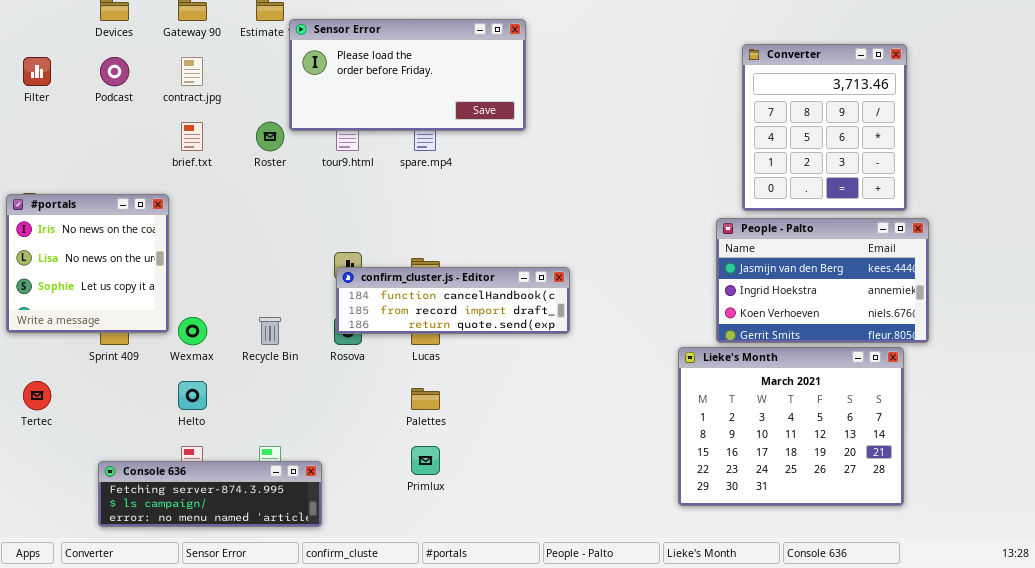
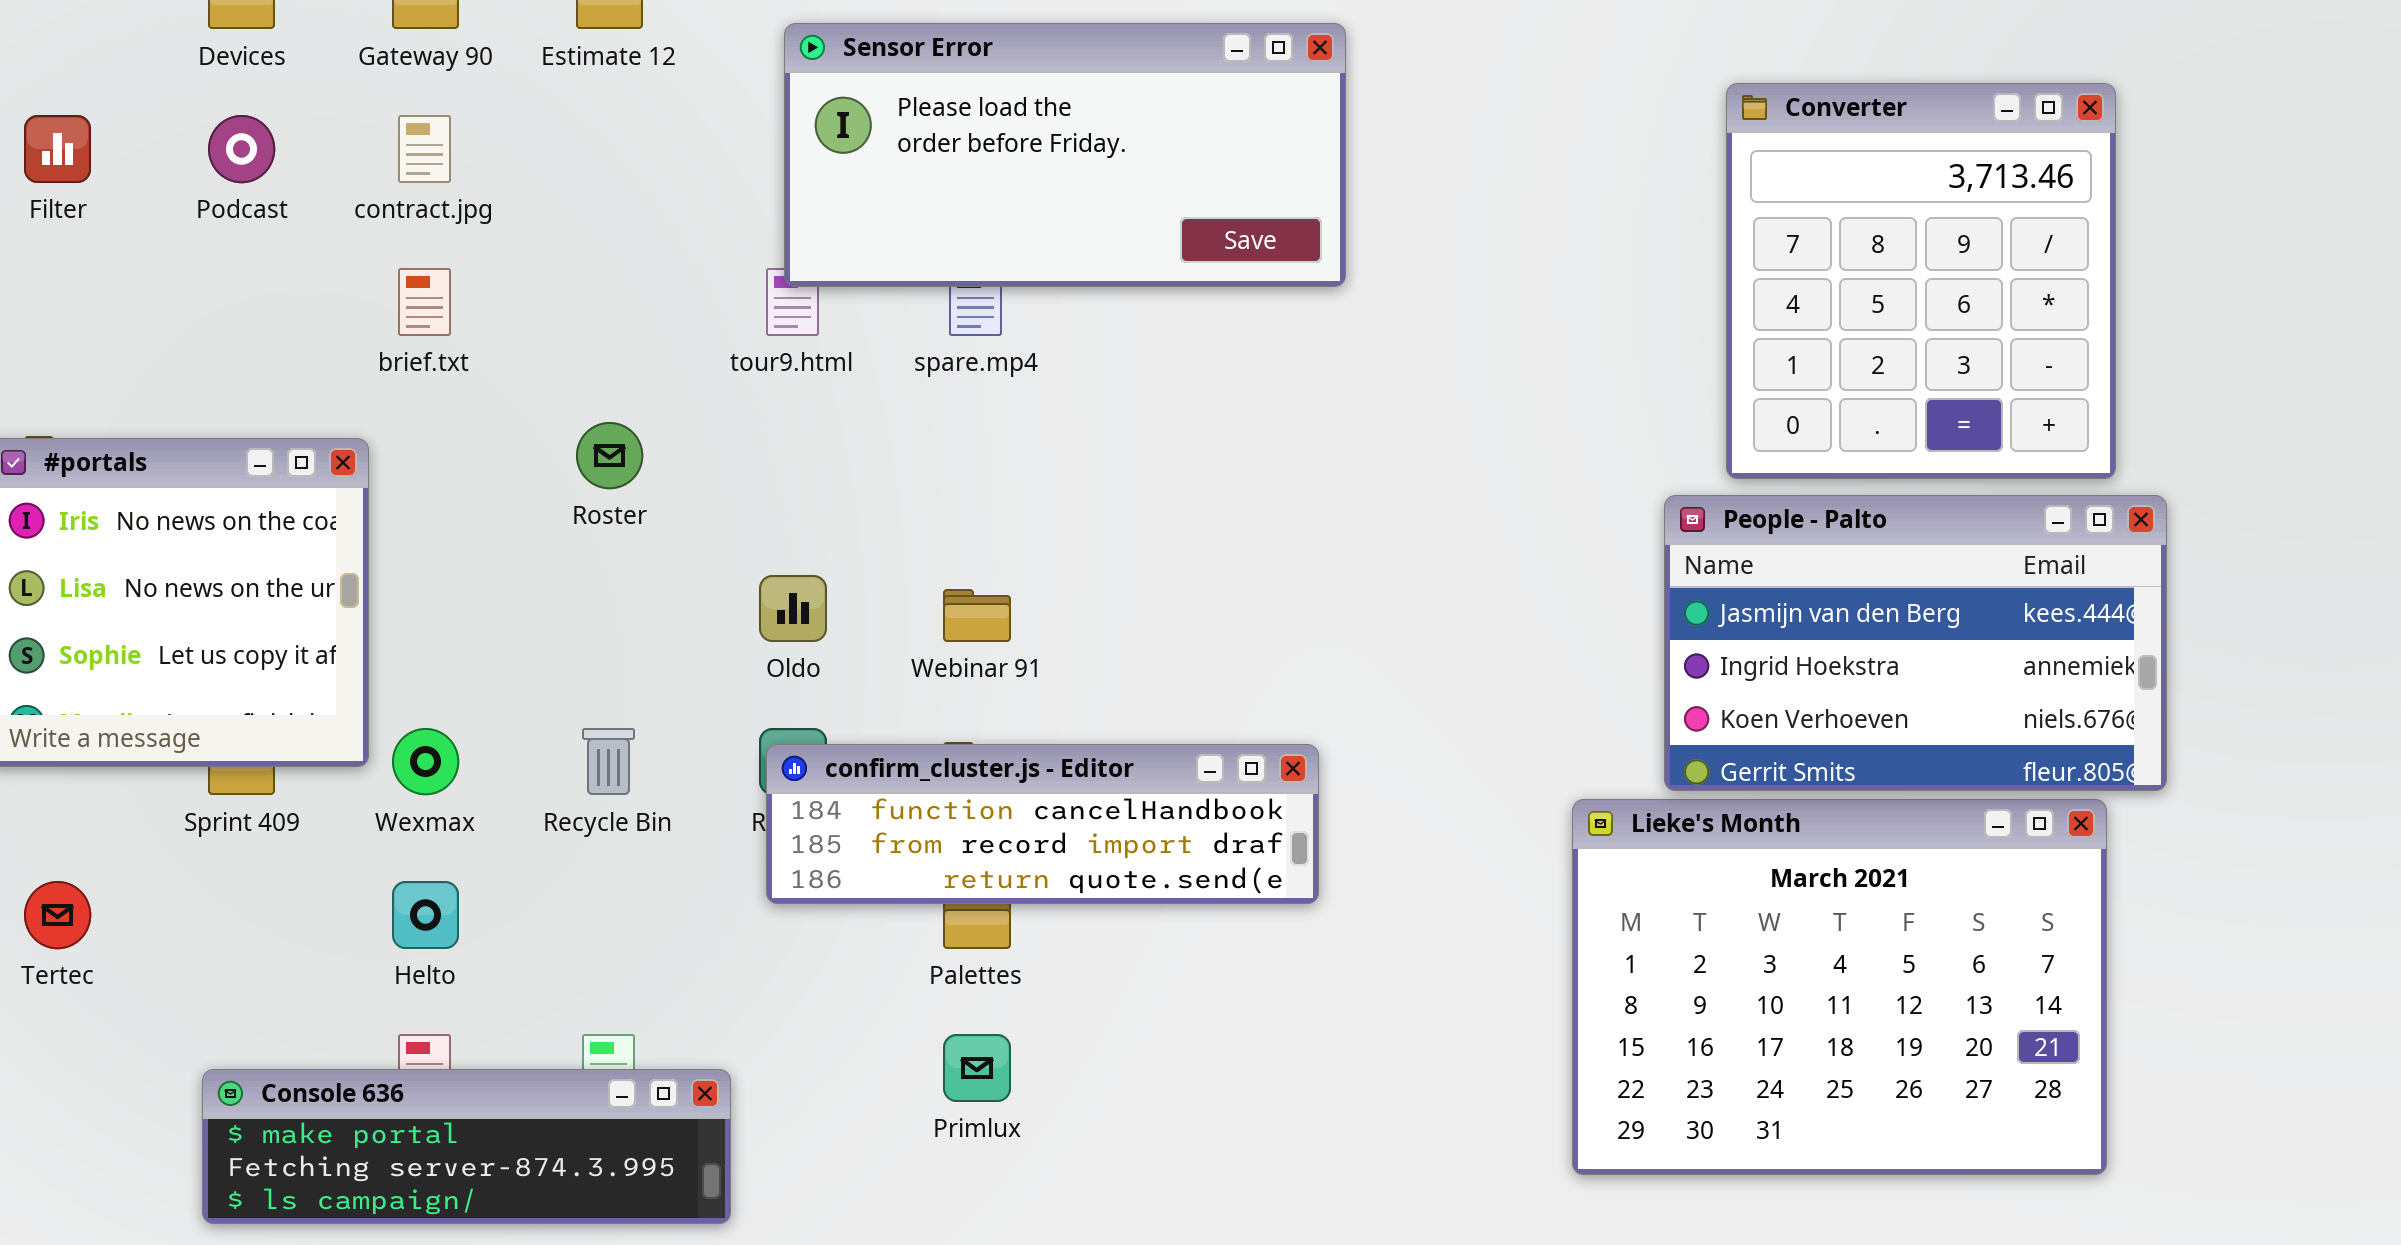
Sensor Error: [289,19,526,131] -> [784,23,1346,287], moved
Roster: [256,122,284,151] -> [576,422,643,489], moved
confirm_cluster.js - Editor: [336,267,570,334] -> [766,744,1319,904], moved
Console 636: [98,461,322,527] -> [202,1069,731,1224], scrolled up 1 row

